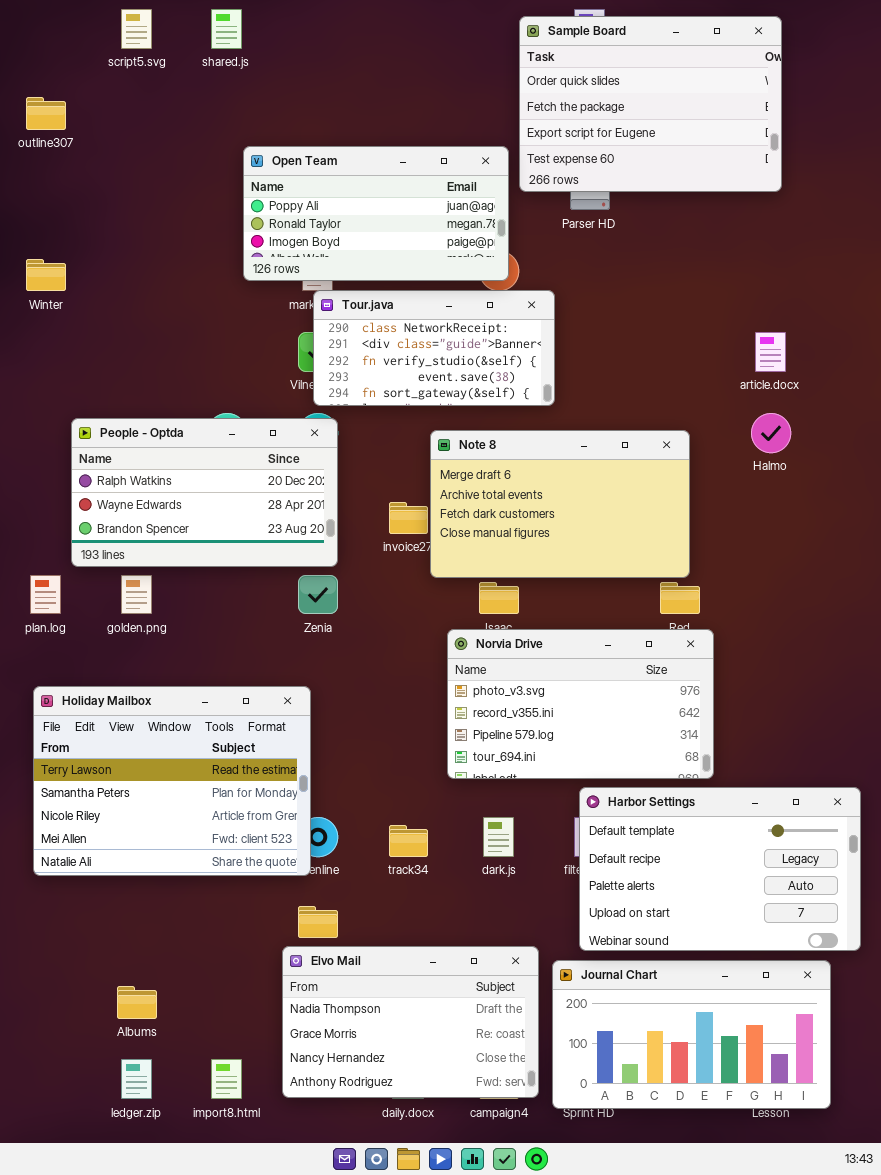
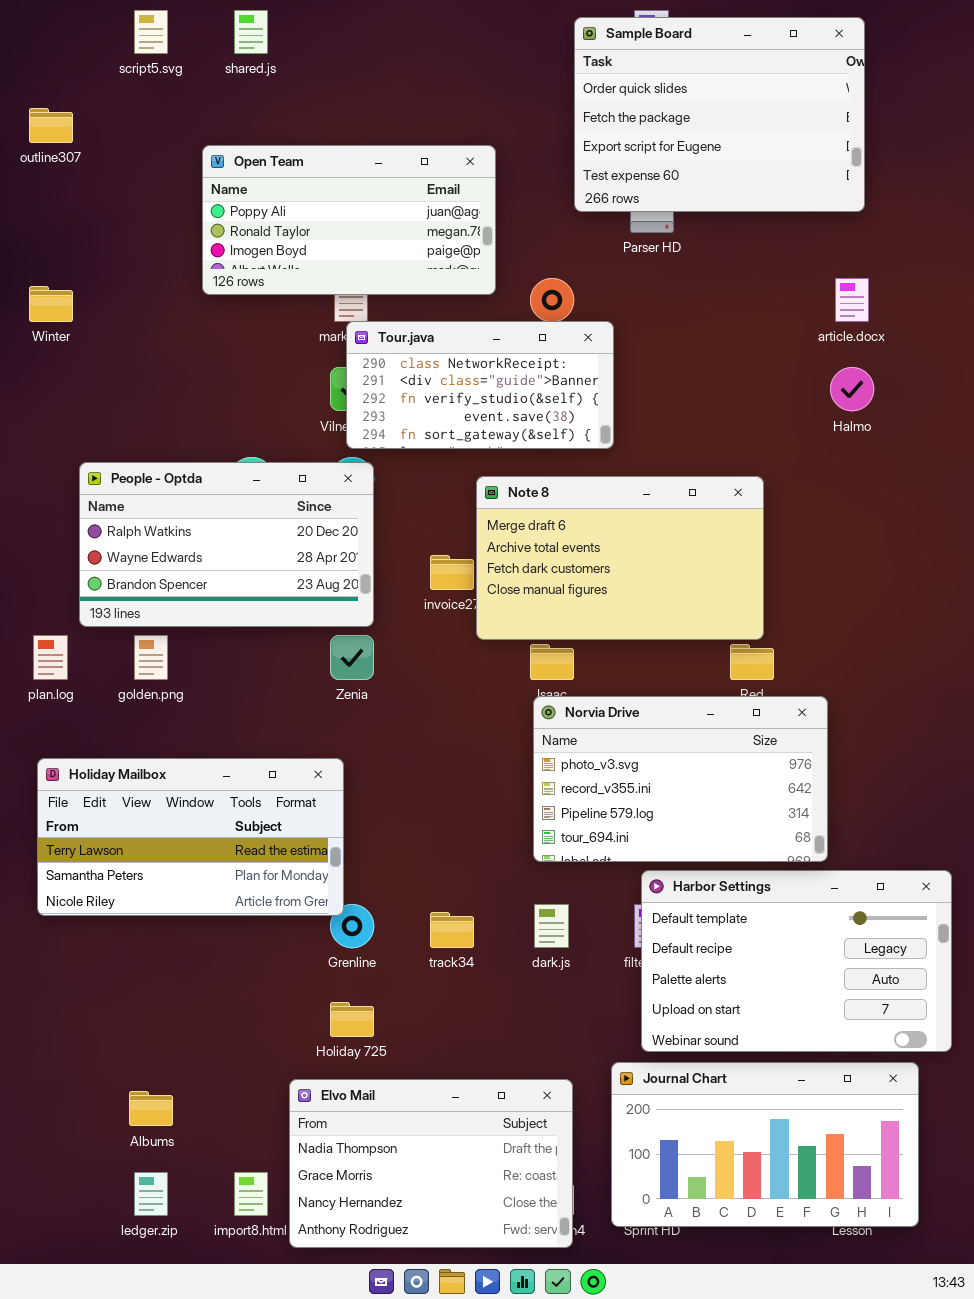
Open Team: [243,146,509,281] -> [202,145,496,295], moved
article.docx: [755,332,786,372] -> [835,278,869,322], moved
Halmo: [751,413,791,453] -> [830,367,874,411], moved
Norvia Drive: [447,629,714,779] -> [533,696,828,862], moved
Holiday Mailbox: [33,686,311,876] -> [37,758,344,916], resized
Elvo Mail: [282,946,539,1098] -> [289,1079,573,1248], moved

